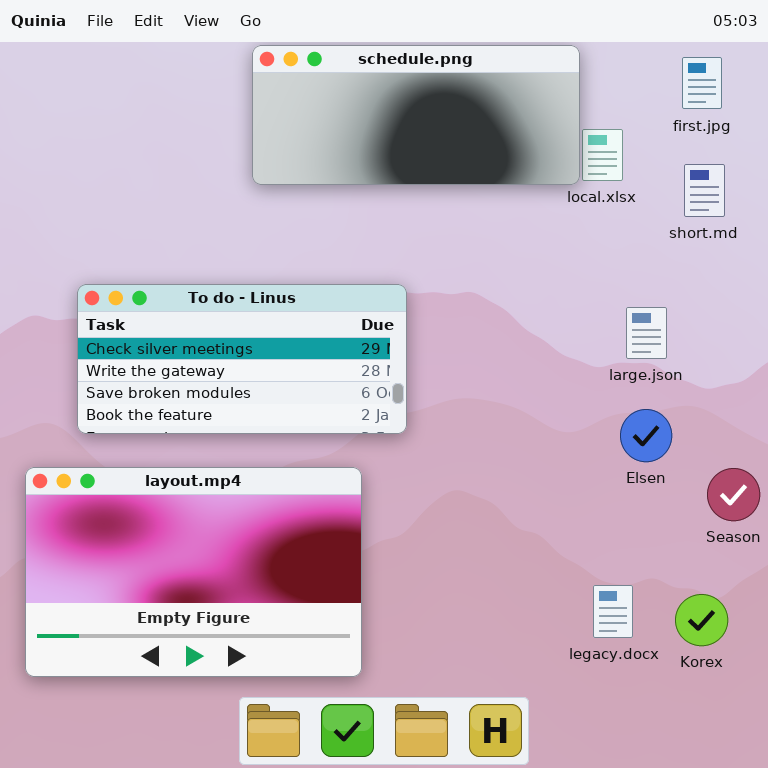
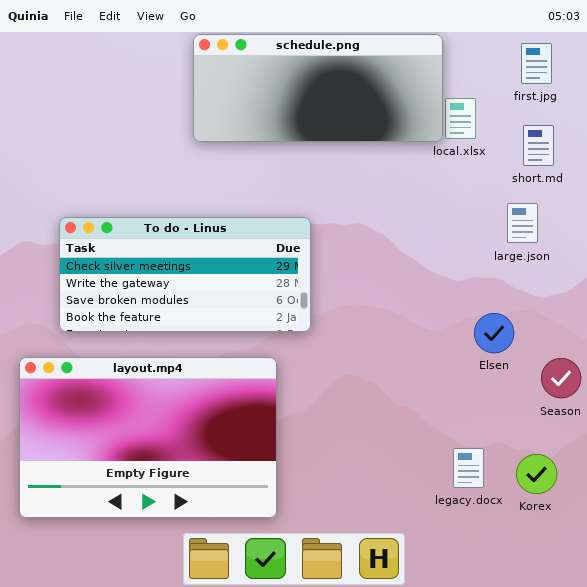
large.json: [626,307,667,359] -> [507,203,538,243], moved

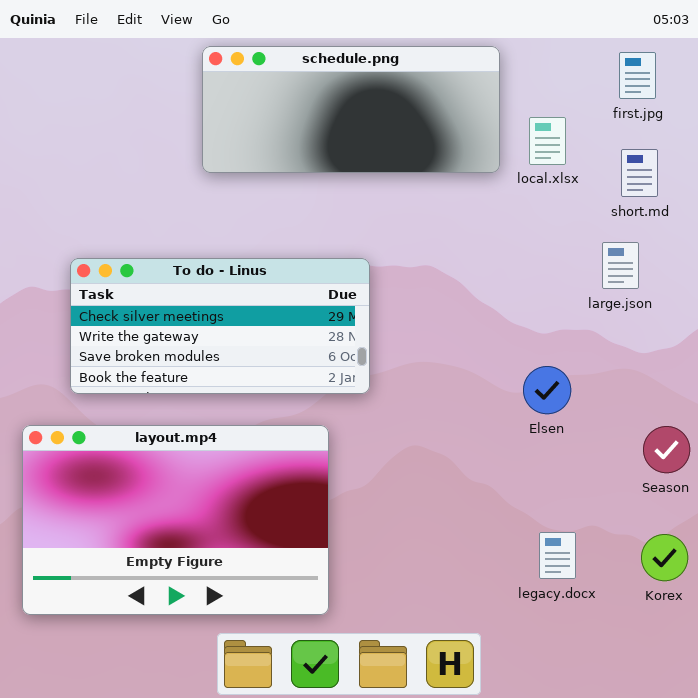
schedule.png: [193,34,443,142] -> [202,46,500,173], moved
Elsen: [474,313,514,353] -> [523,366,571,414], moved
Korex: [516,454,557,494] -> [641,534,688,581], moved

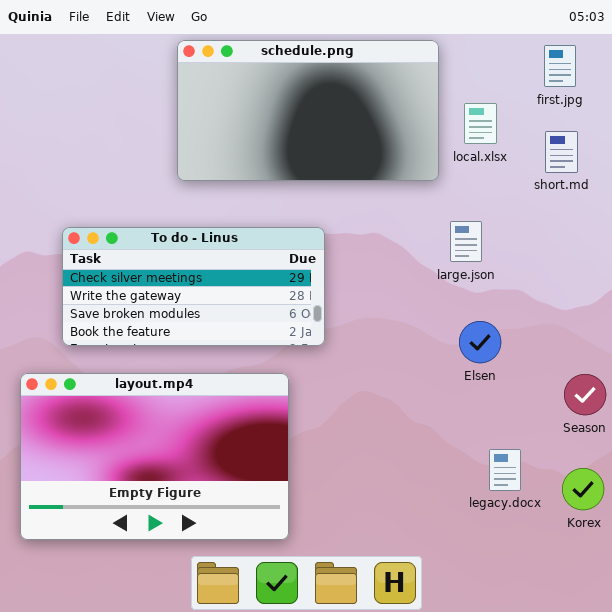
schedule.png: [202,46,500,173] -> [177,40,439,181], resized
large.json: [602,242,639,289] -> [450,221,482,262], moved
legacy.docx: [539,532,576,579] -> [489,449,521,491], moved

